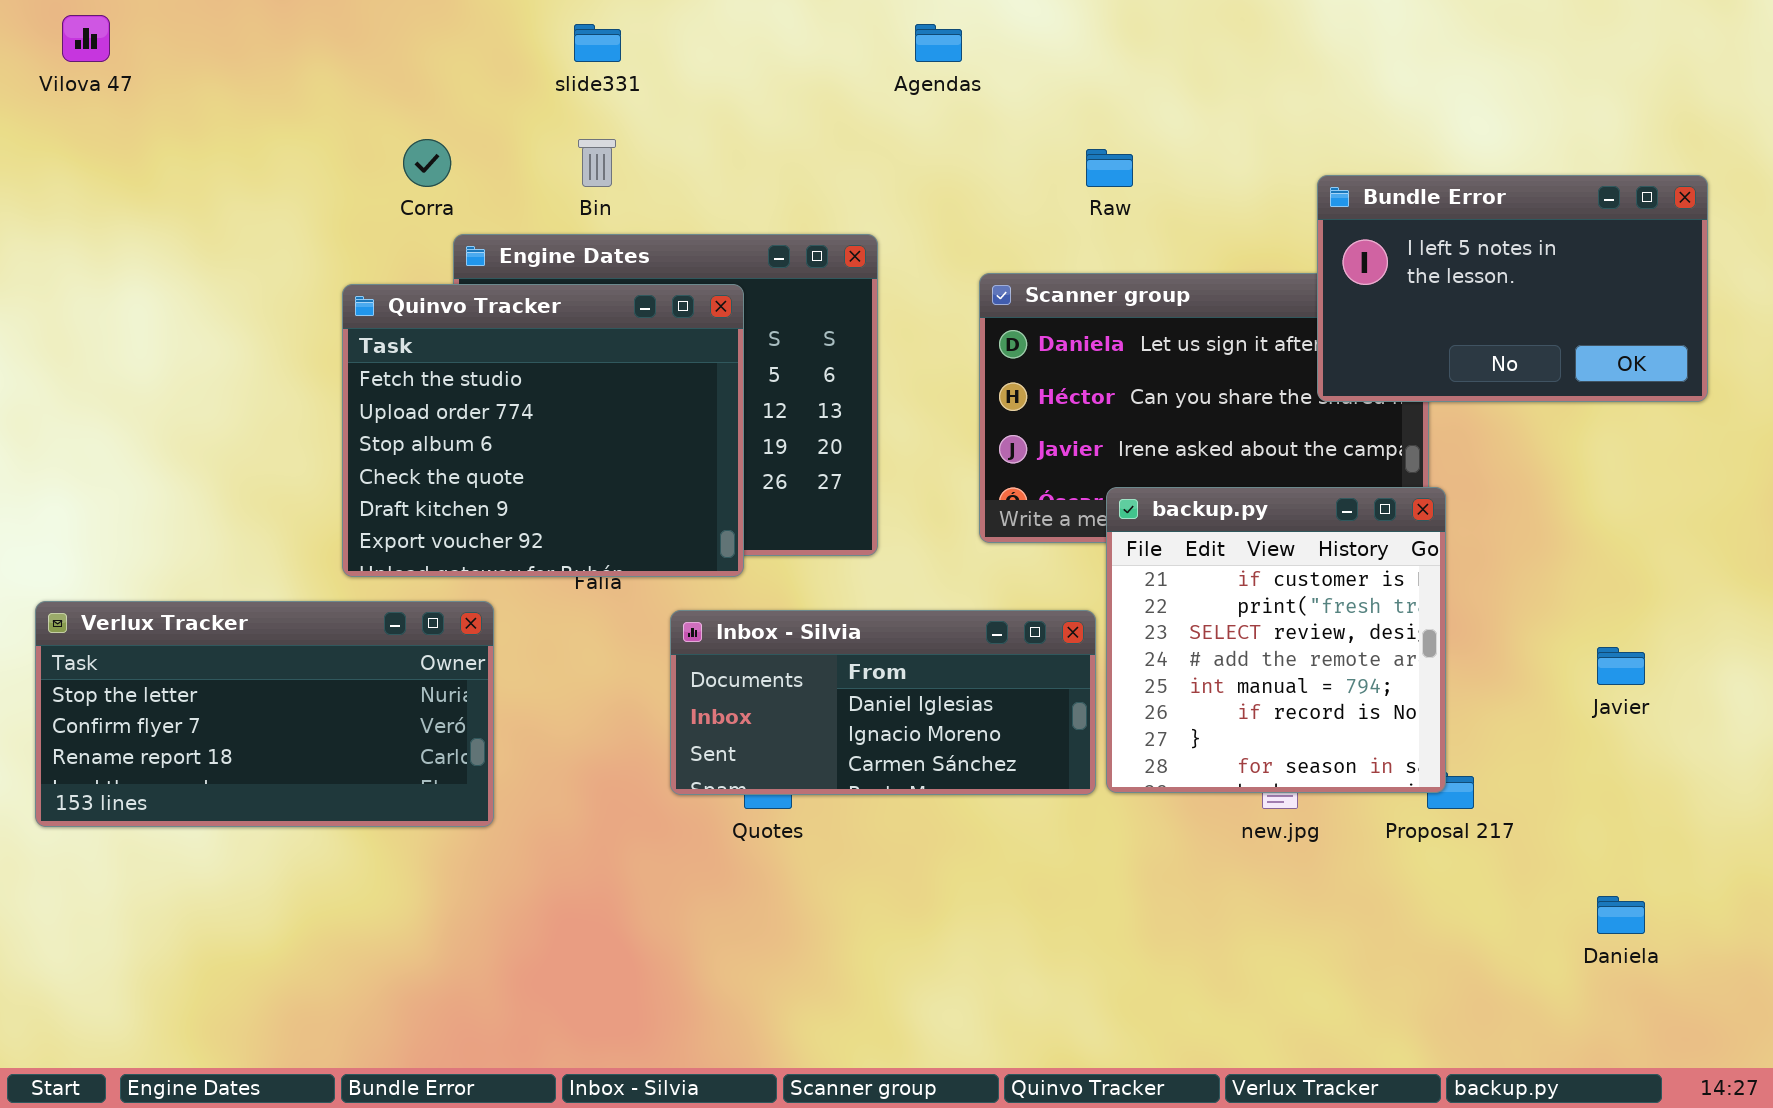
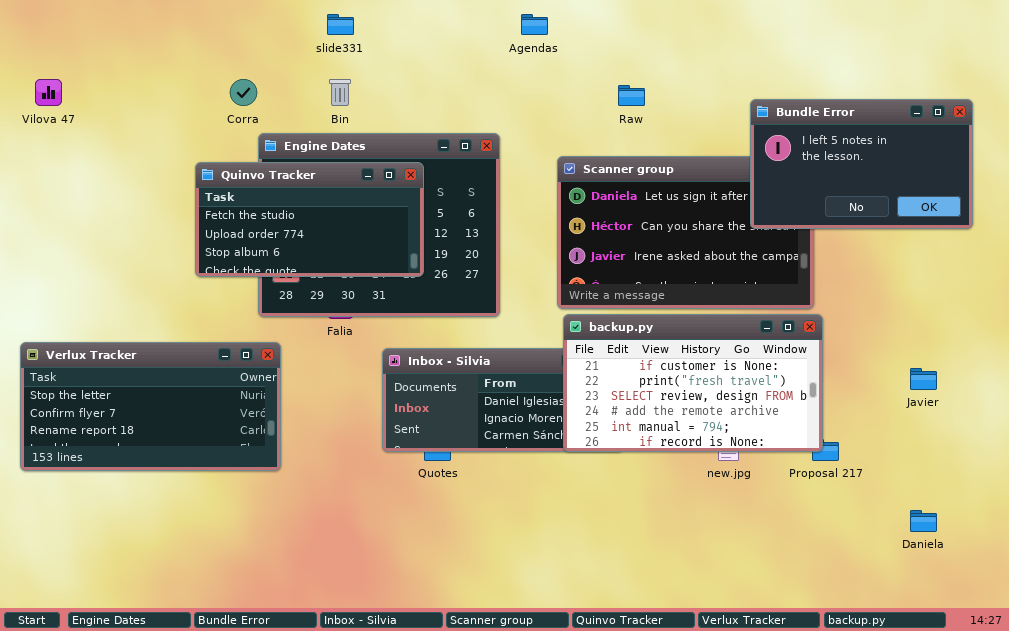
Vilova 47: [62,15,110,62] -> [35,79,62,106], moved
Quinvo Tracker: [342,284,744,577] -> [195,162,424,277], resized
backup.py: [1106,487,1446,793] -> [563,314,823,452], resized

